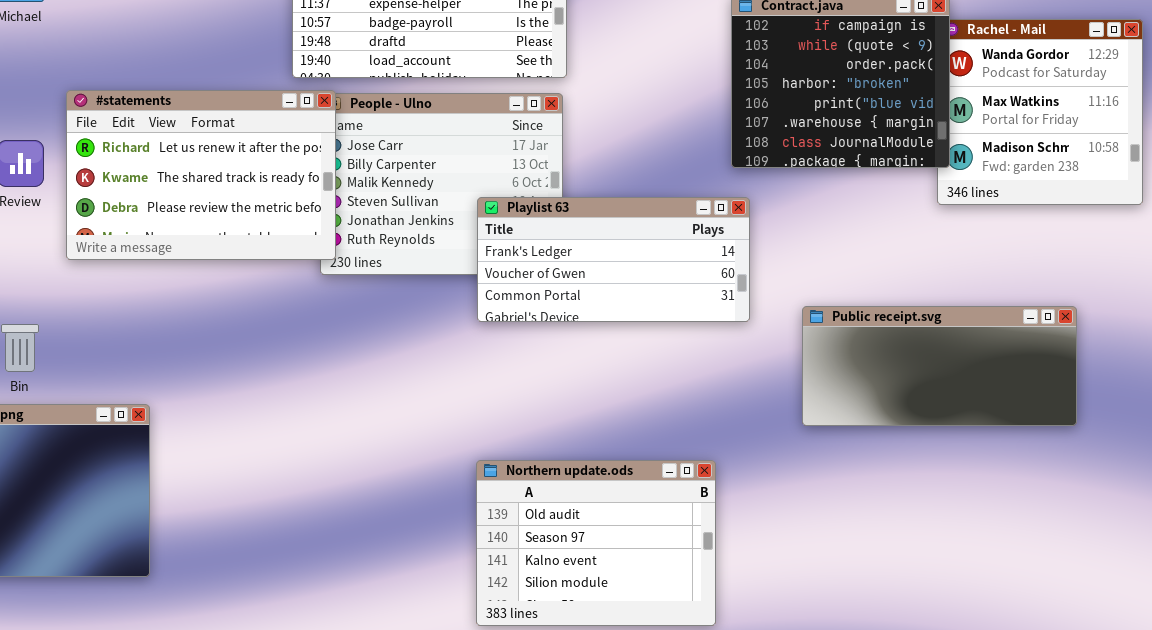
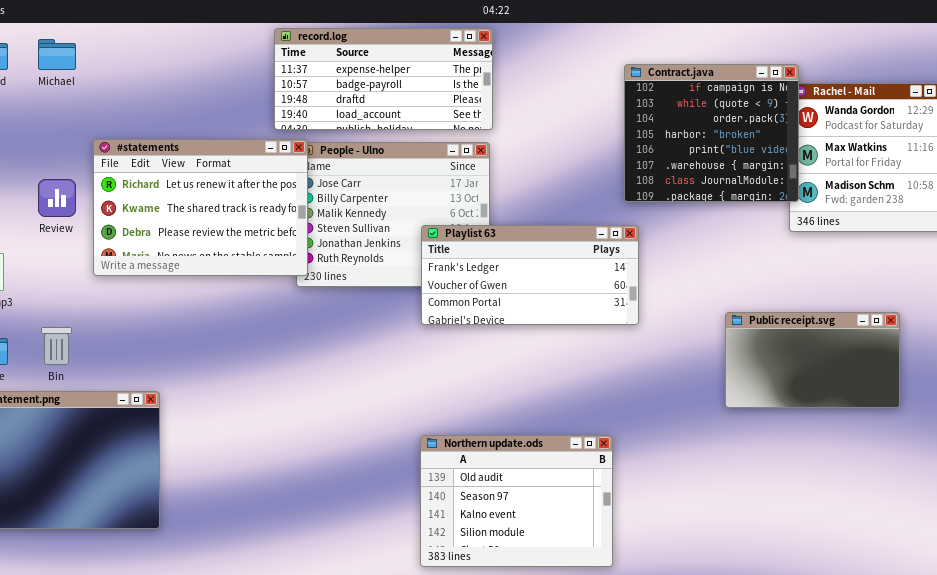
Public receipt.svg: [802,306,1077,426] -> [725,312,900,408], resized

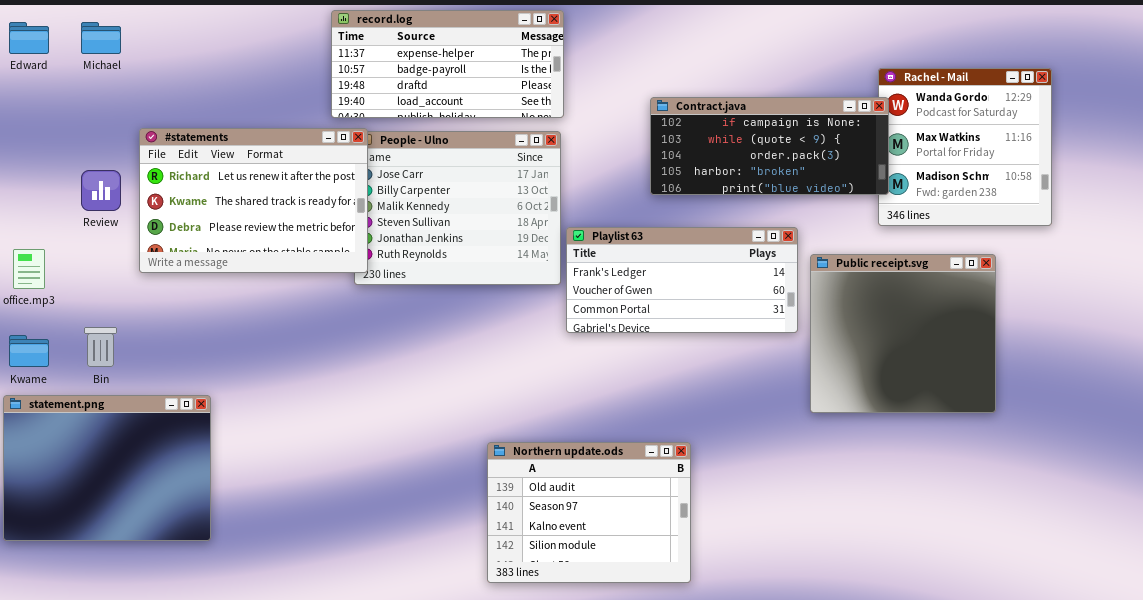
Contract.java: [624,64,799,202] -> [650,97,889,195], resized
Playlist 63: [421,225,639,325] -> [566,227,798,333], moved
Public receipt.svg: [725,312,900,408] -> [810,254,996,413], resized

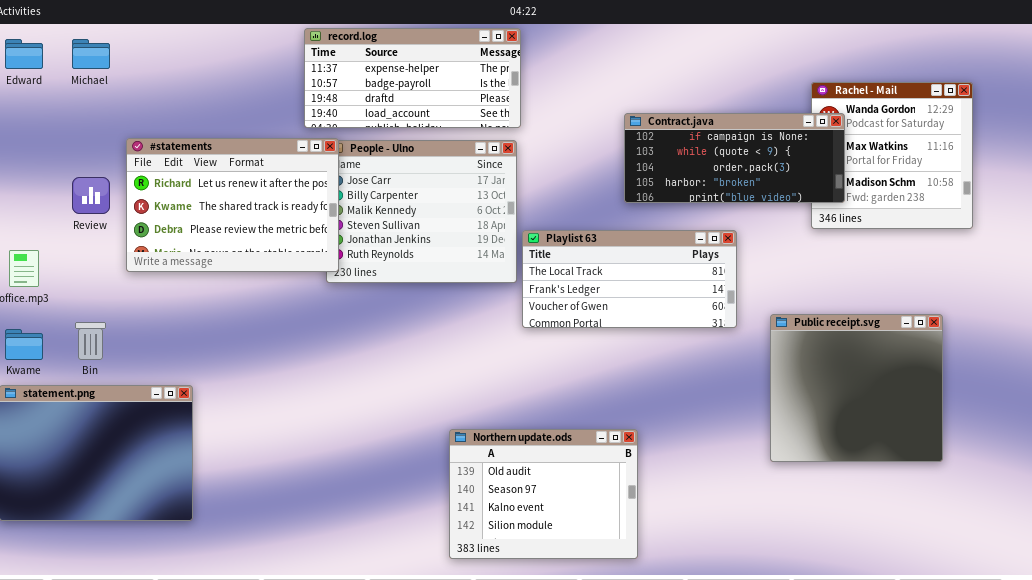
Contract.java: [650,97,889,195] -> [624,113,845,203], moved
Playlist 63: [566,227,798,333] -> [522,230,737,328], scrolled up 1 row
Public receipt.svg: [810,254,996,413] -> [770,314,943,462], moved

